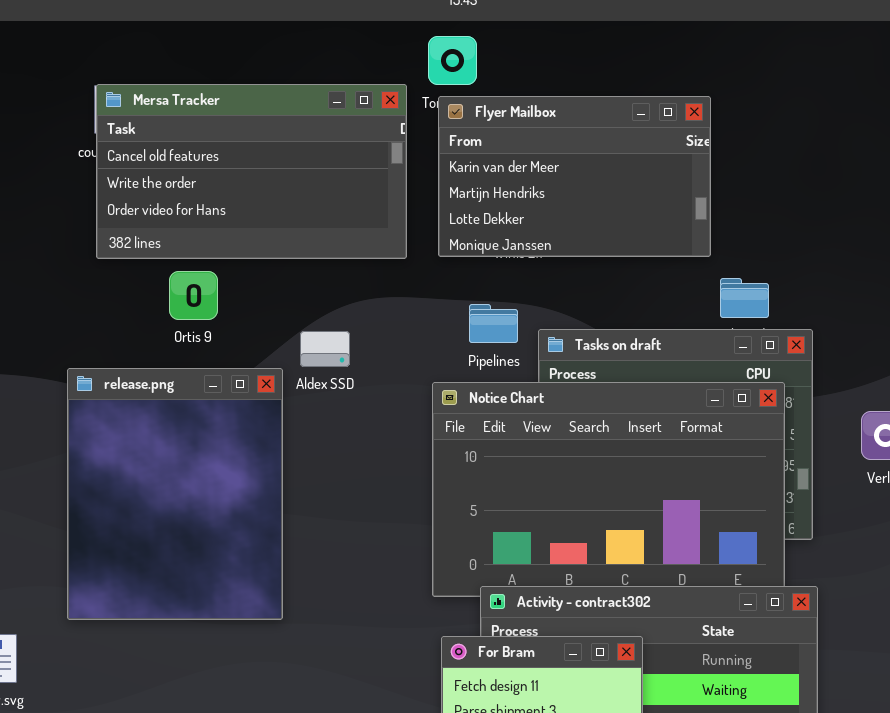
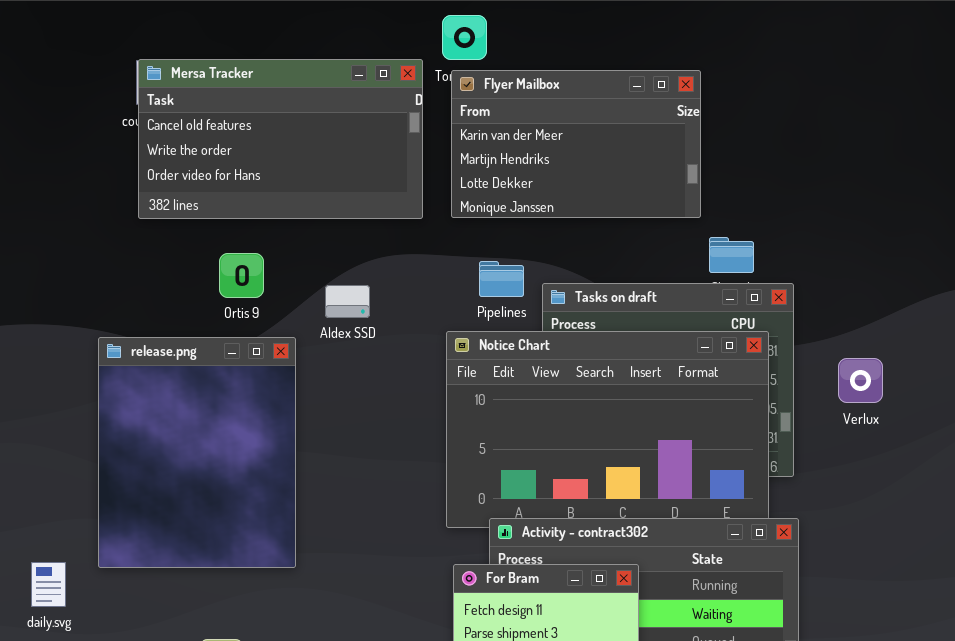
Ortis 9: [169,271,218,320] -> [219,253,264,298], moved
release.png: [67,368,283,620] -> [98,337,296,568], moved

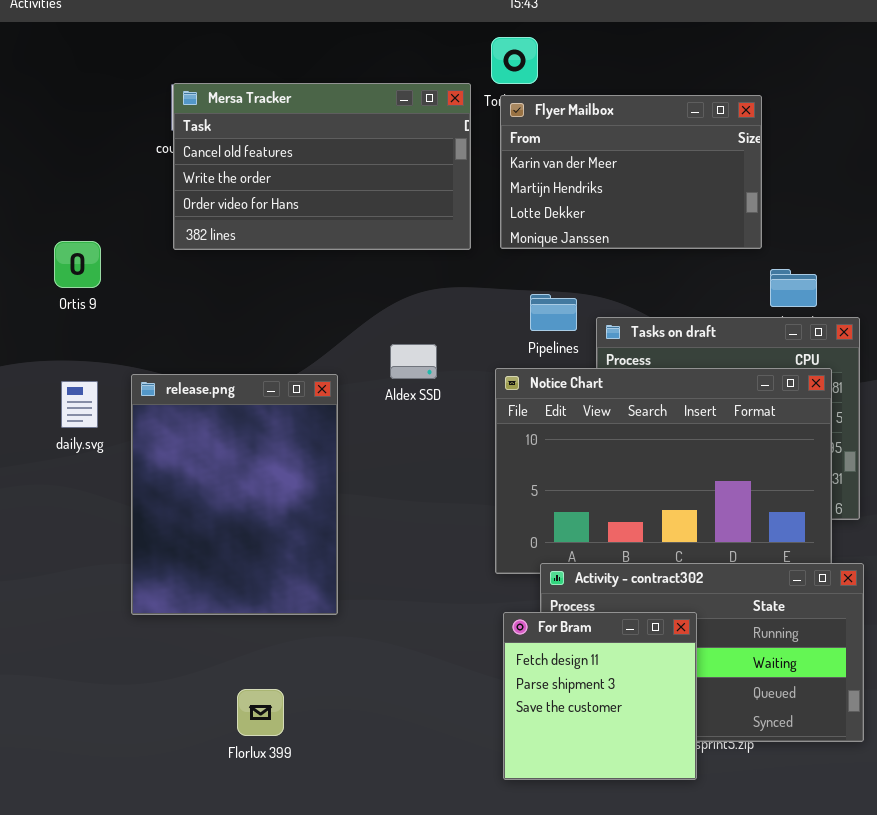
Ortis 9: [219,253,264,298] -> [54,241,101,288], moved
Aldex SSD: [325,285,370,318] -> [390,344,437,379], moved
daily.svg: [31,562,66,607] -> [61,381,98,428], moved

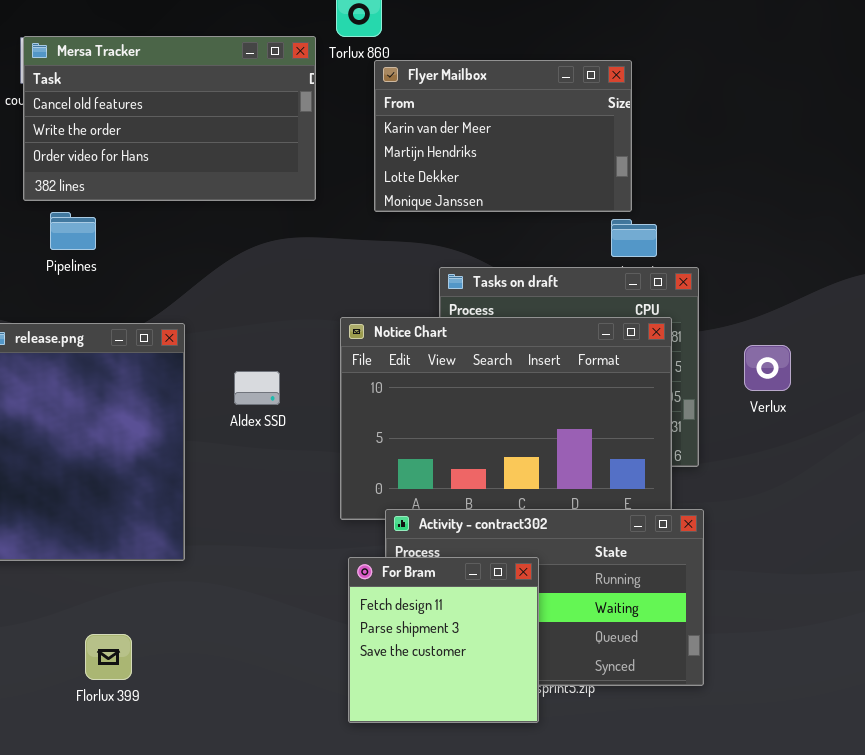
Flyer Mailbox: [500,95,762,249] -> [374,60,632,212], moved
Pipelines: [530,294,577,331] -> [50,212,96,250], moved
Aldex SSD: [390,344,437,379] -> [234,371,280,405], moved

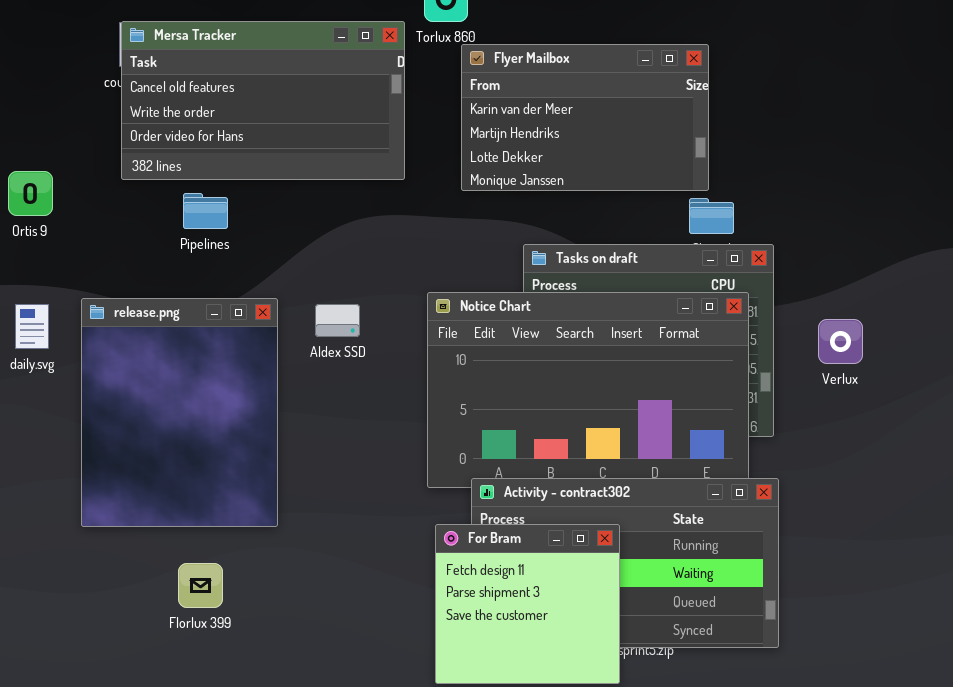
Pipelines: [50,212,96,250] -> [183,193,228,229], moved
Aldex SSD: [234,371,280,405] -> [315,304,360,337], moved
Florlux 399: [85,634,132,680] -> [178,563,223,608], moved

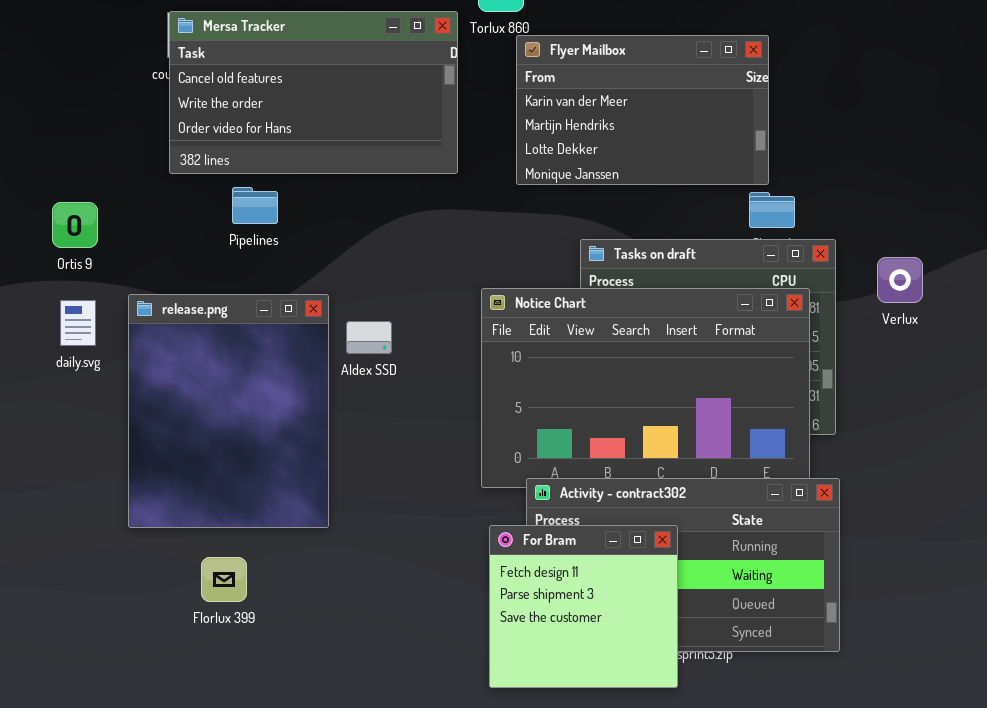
Ortis 9: [8,171,53,216] -> [52,202,98,248], moved
Aldex SSD: [315,304,360,337] -> [346,321,392,354], moved
Verlux: [818,319,863,364] -> [877,257,923,303], moved
Florlux 399: [178,563,223,608] -> [201,557,247,602], moved

